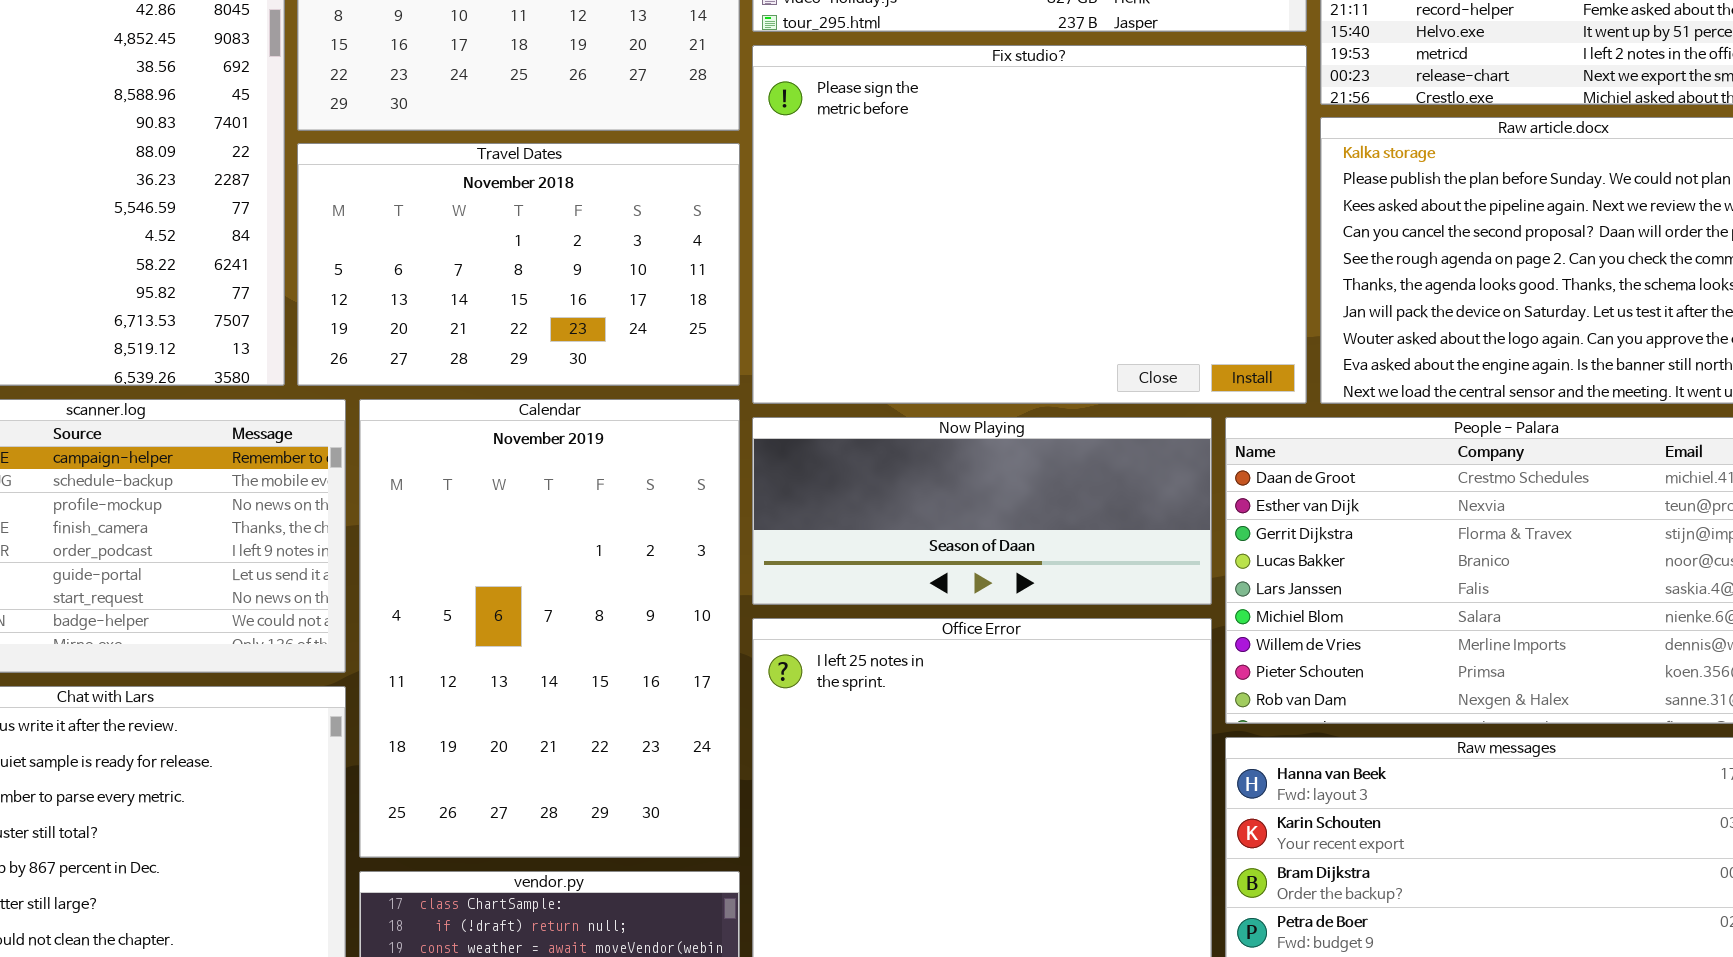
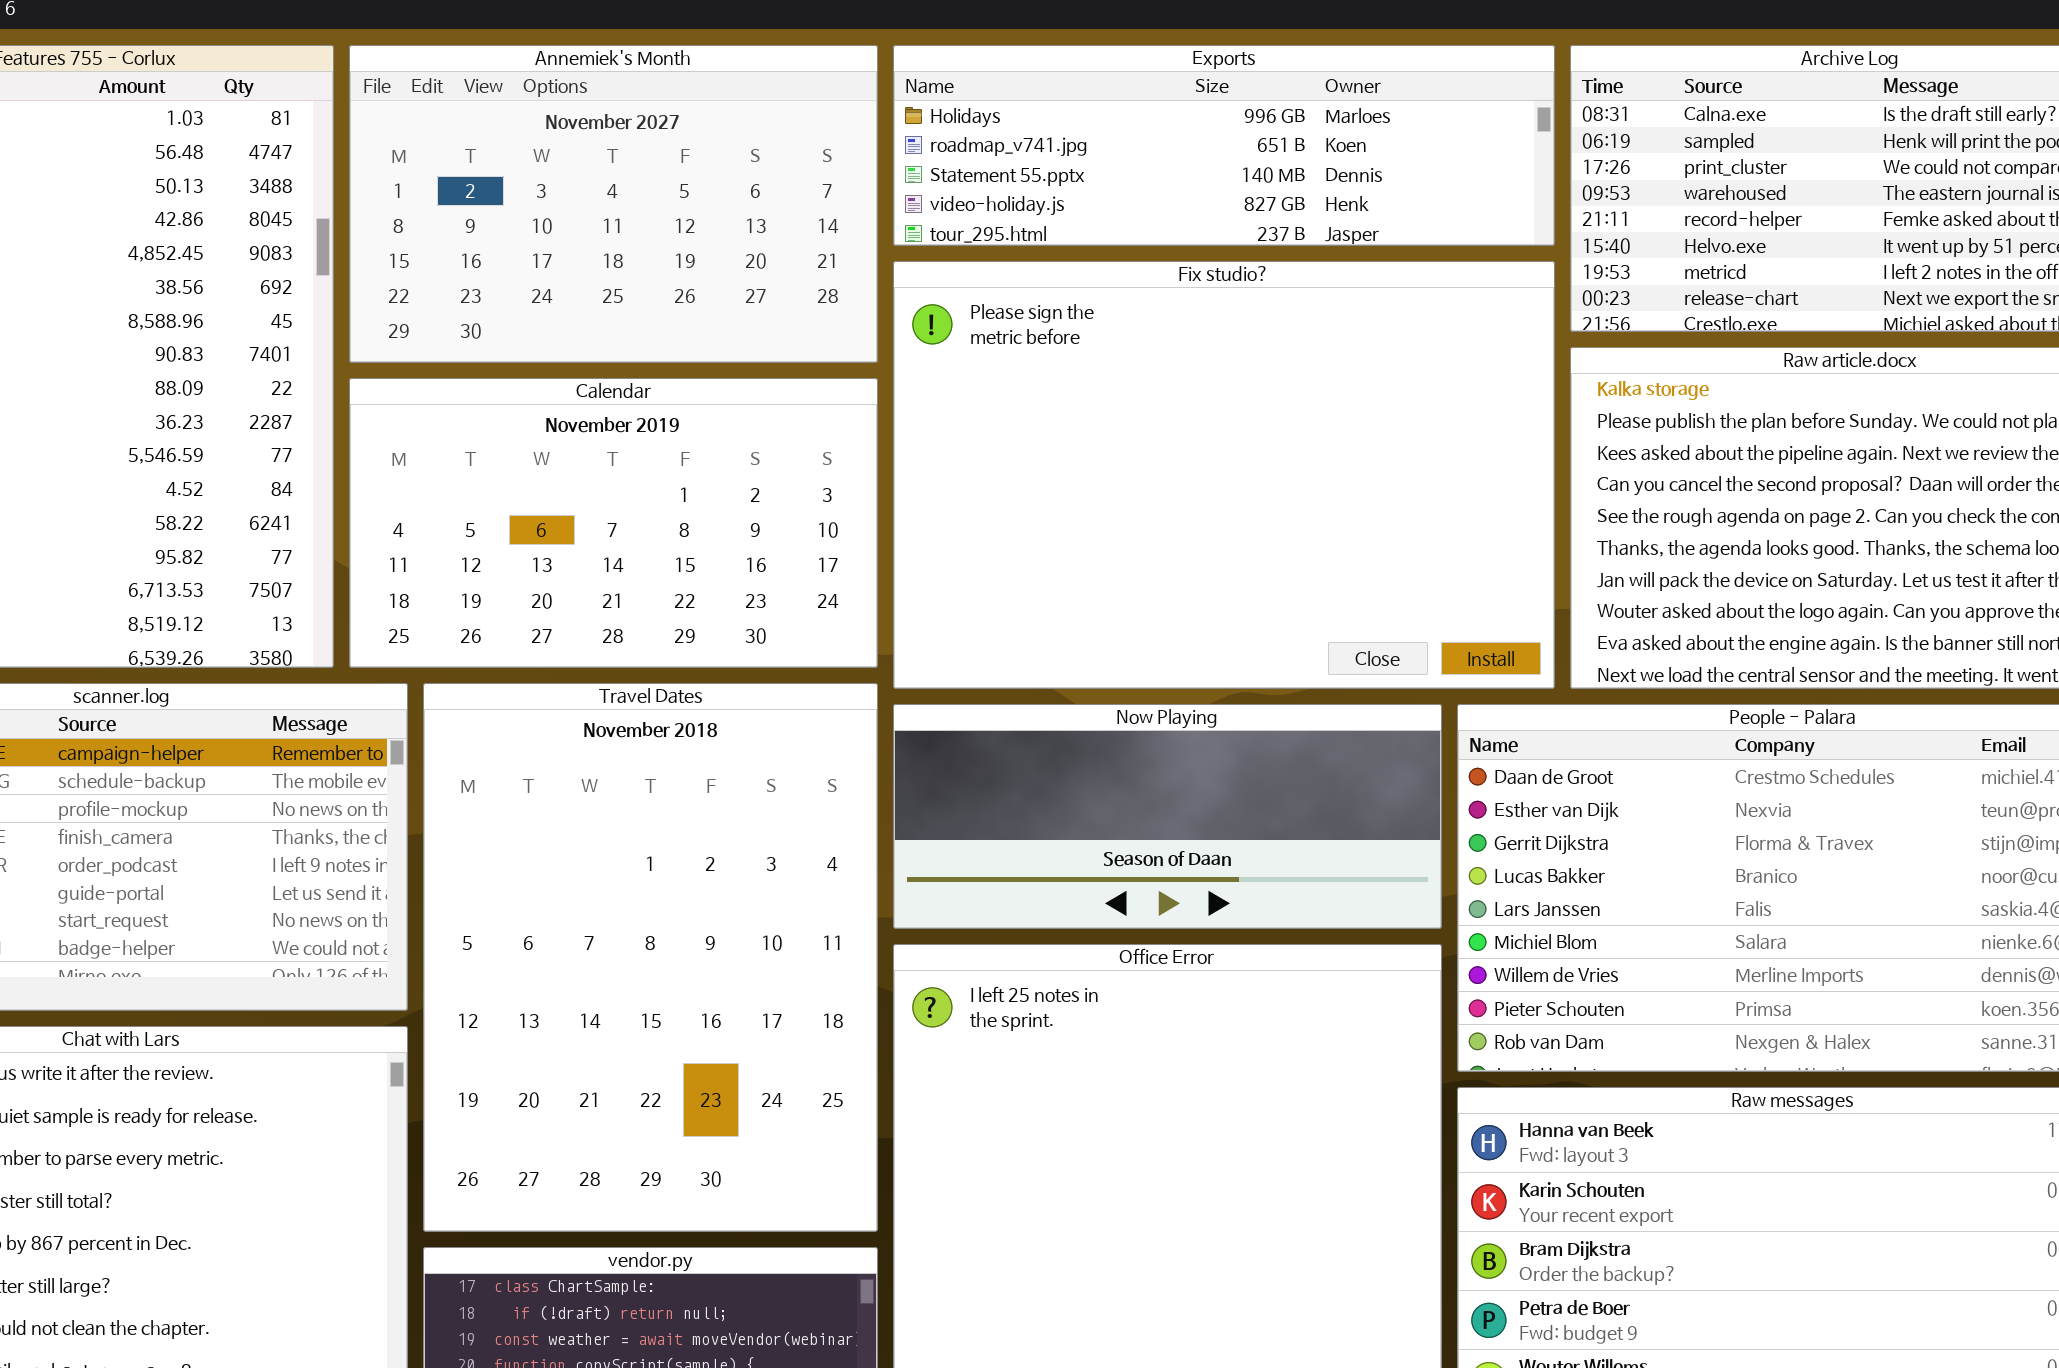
Travel Dates: [297,143,740,386] -> [423,683,878,1232], moved, resized
Calendar: [359,399,740,858] -> [349,378,878,668], moved, resized

